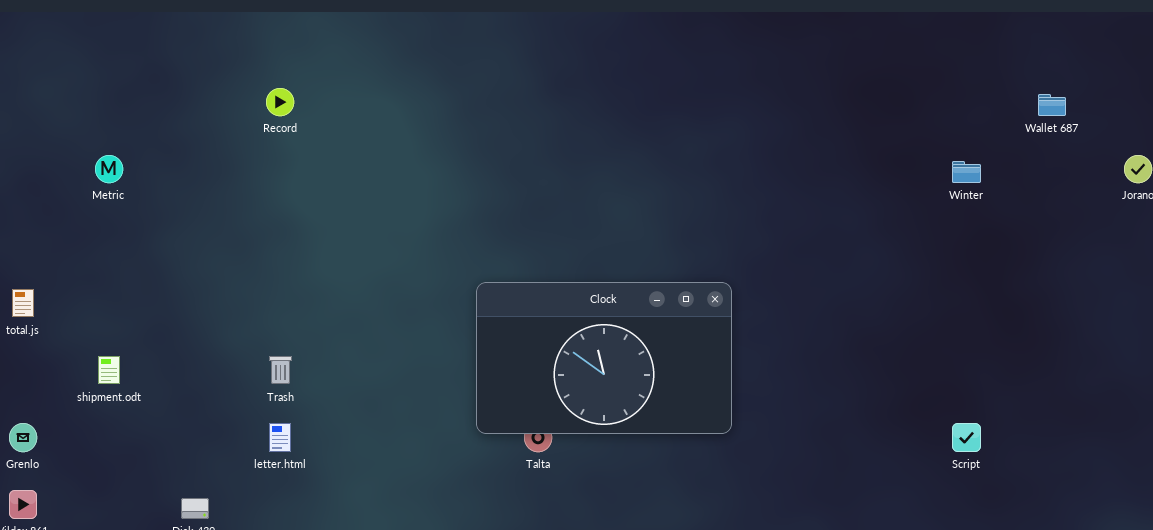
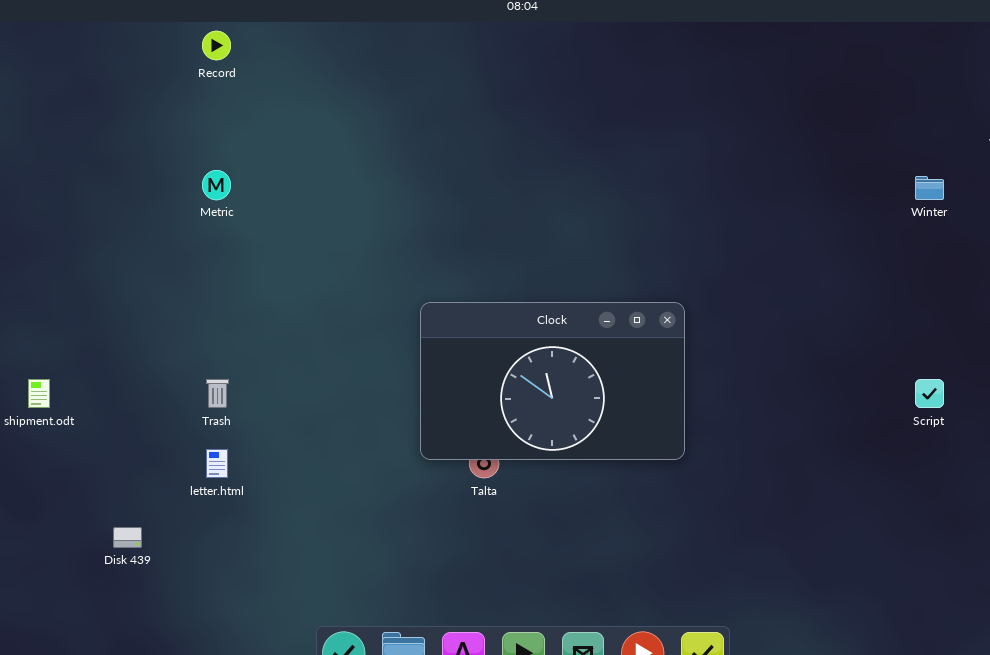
Record: [266,88,294,116] -> [202,31,231,60], moved
Metric: [95,155,123,183] -> [202,170,231,200], moved
Script: [952,423,981,452] -> [915,379,944,408], moved

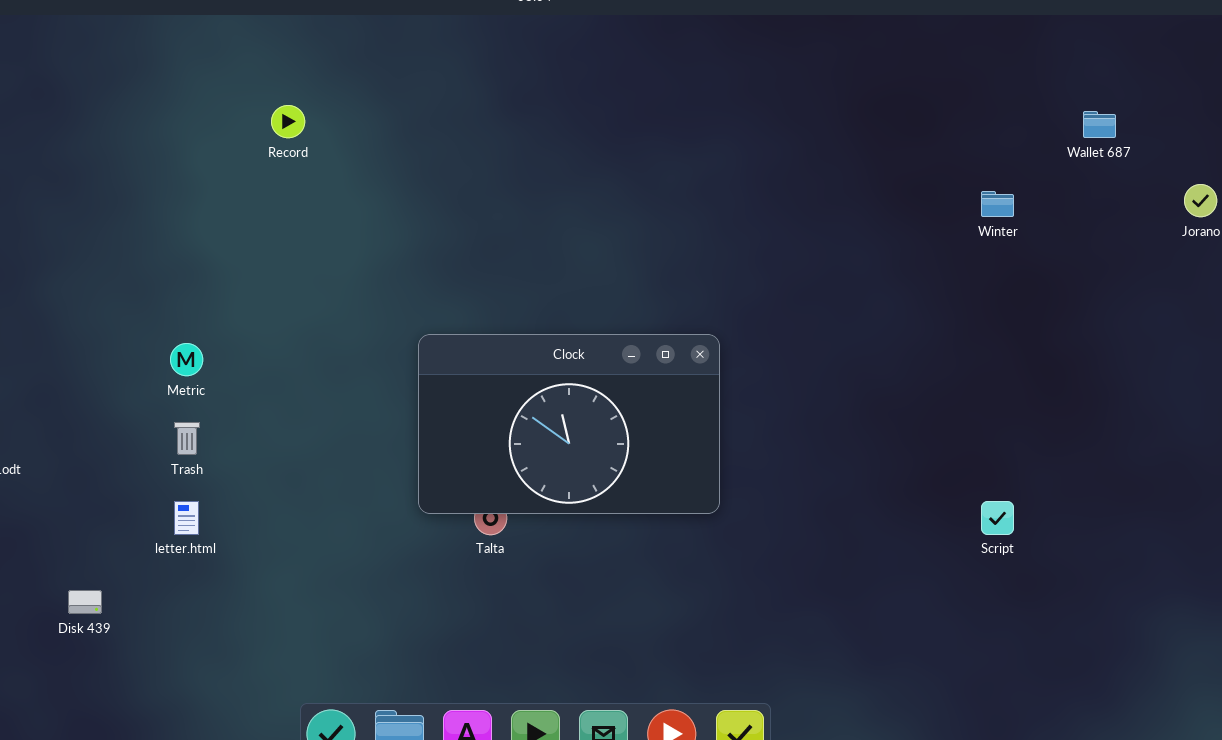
Record: [202,31,231,60] -> [271,105,305,138], moved
Metric: [202,170,231,200] -> [170,343,203,376], moved
Script: [915,379,944,408] -> [981,501,1014,535], moved

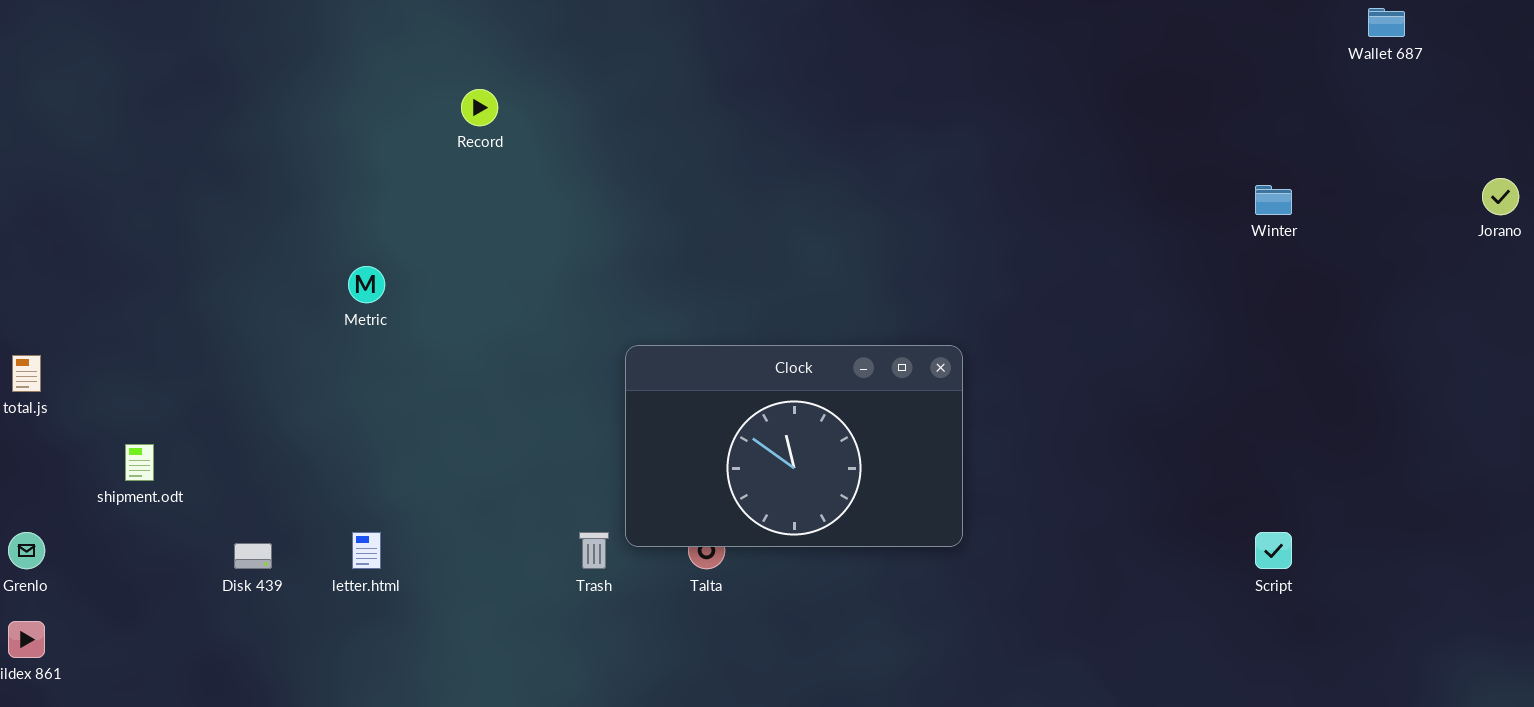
Wallet 687: [1083,111,1116,138] -> [1368,8,1405,37], moved
Metric: [170,343,203,376] -> [348,266,385,303], moved
Trash: [174,422,200,455] -> [579,532,609,569], moved
Disk 439: [68,590,102,614] -> [234,543,272,569], moved

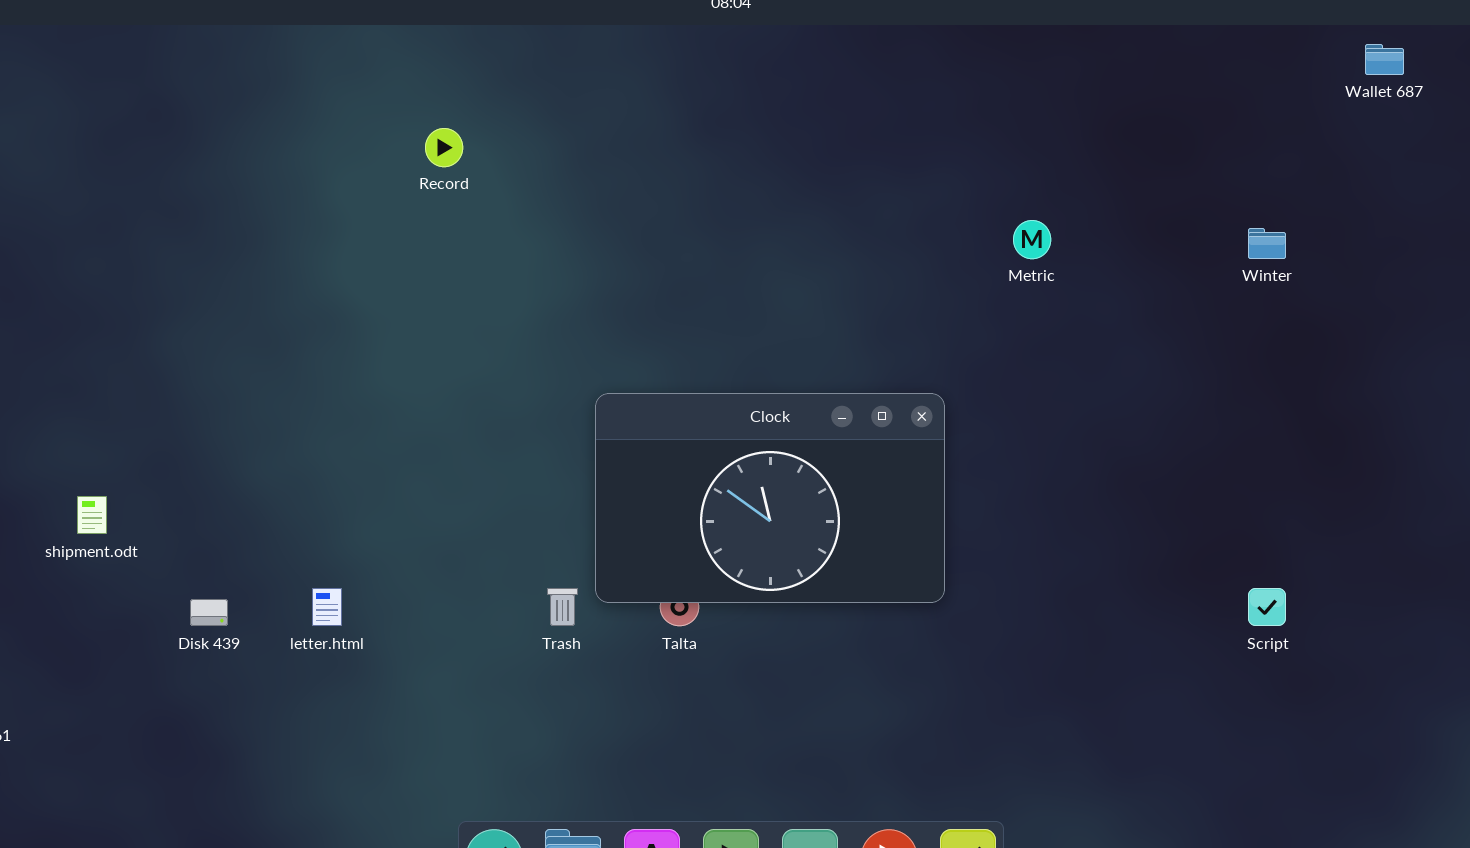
Metric: [348,266,385,303] -> [1013,220,1051,259], moved

